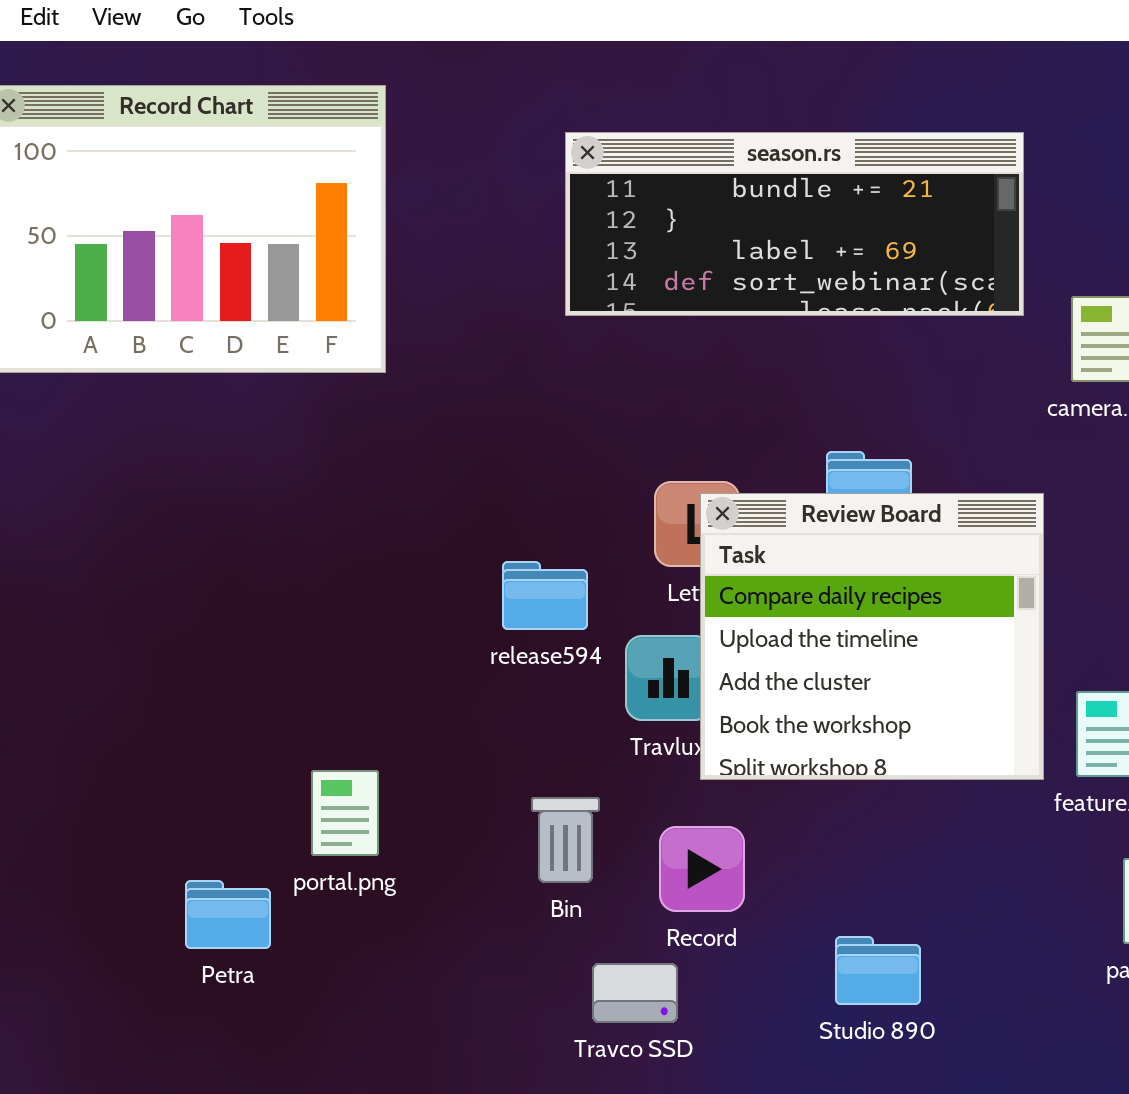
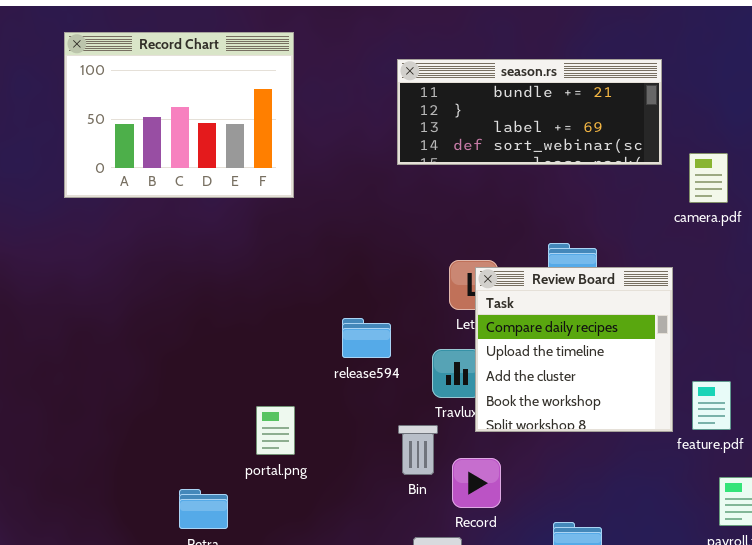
release594: [502,561,588,630] -> [342,318,391,358], moved
portal.png: [311,770,379,856] -> [256,406,295,455], moved
Bin: [531,797,600,883] -> [398,425,438,475], moved

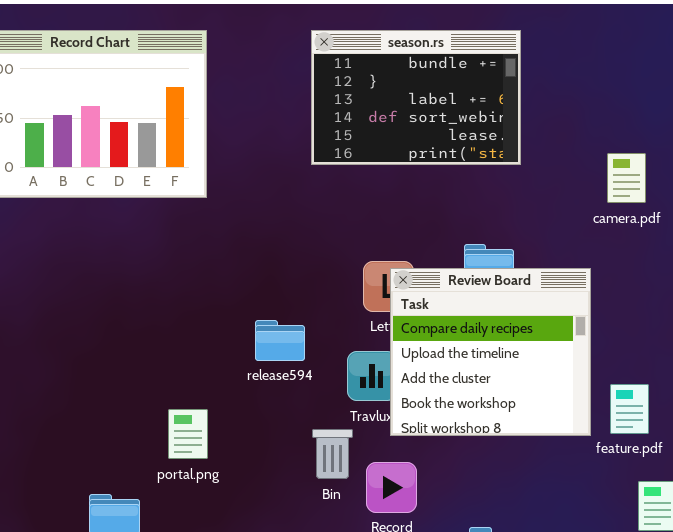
season.rs: [397,59,662,165] -> [311,30,521,165], resized

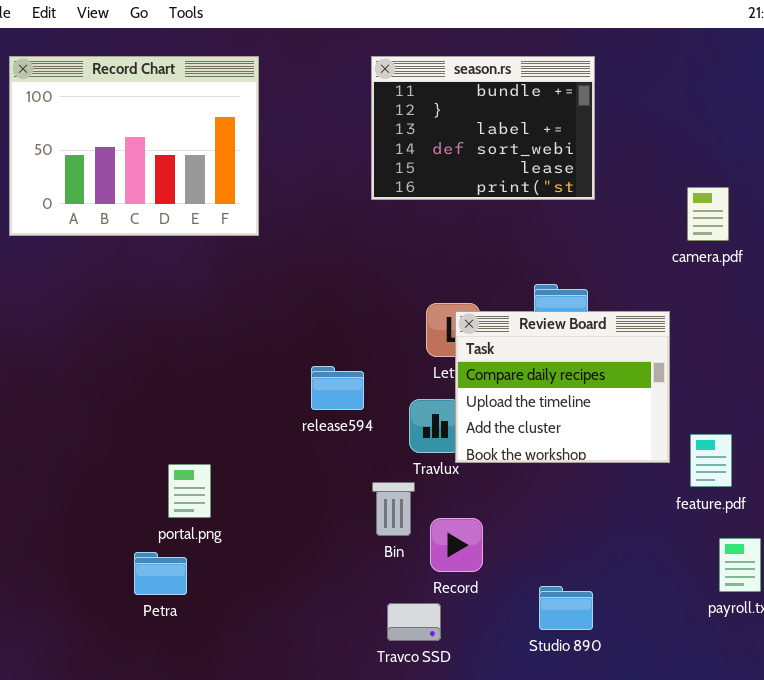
Review Board: [390,268,591,436] -> [455,311,670,463], resized
portal.png: [168,409,208,459] -> [168,464,211,518], moved

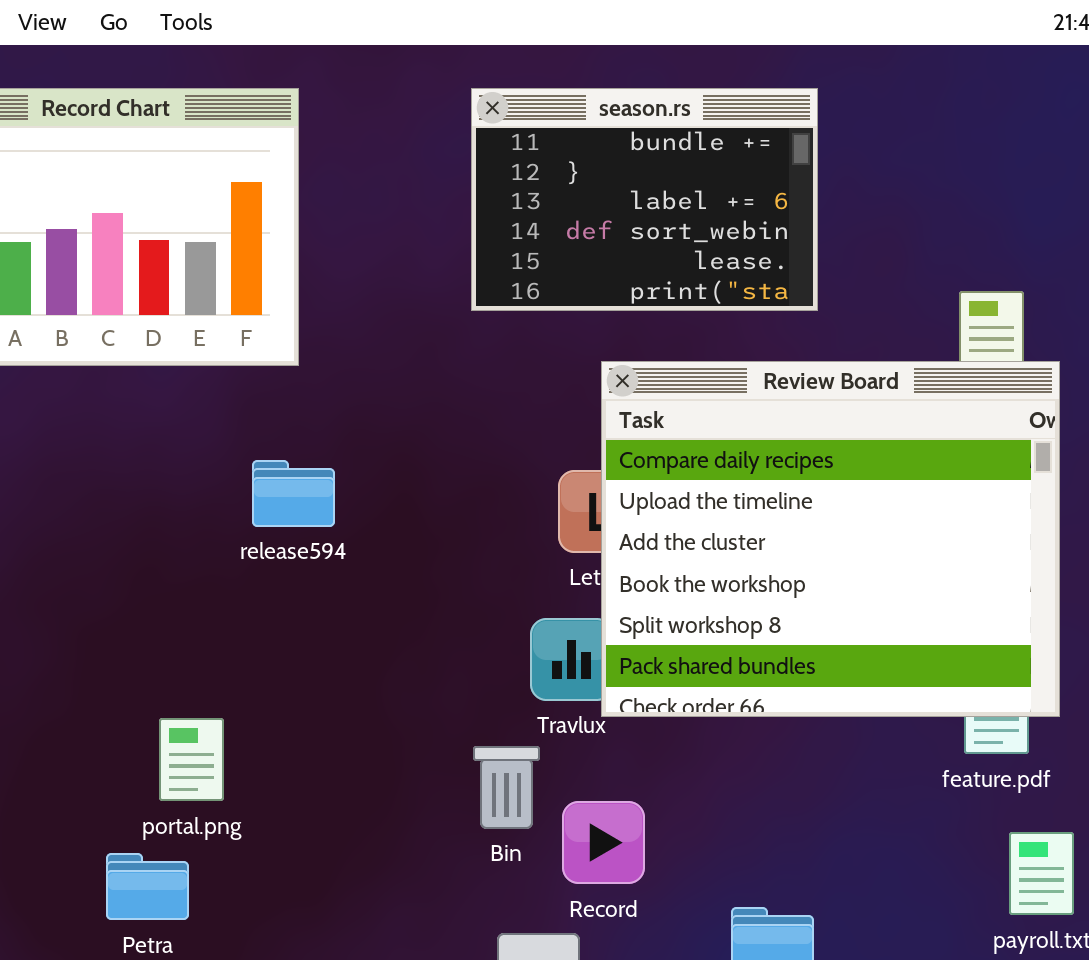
Review Board: [455,311,670,463] -> [601,361,1060,717], resized
release594: [311,366,364,410] -> [252,460,335,527], moved

